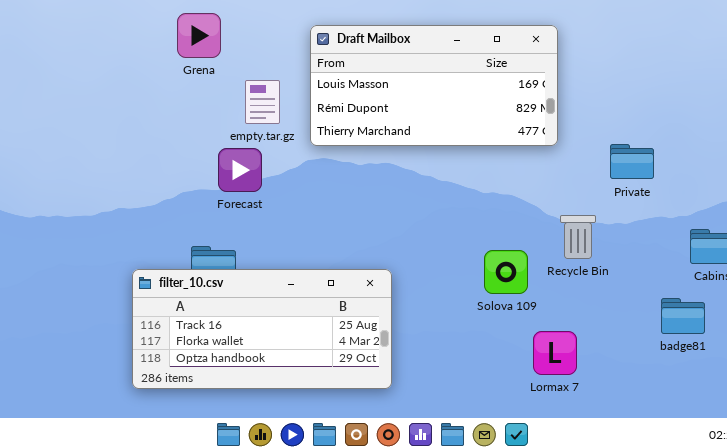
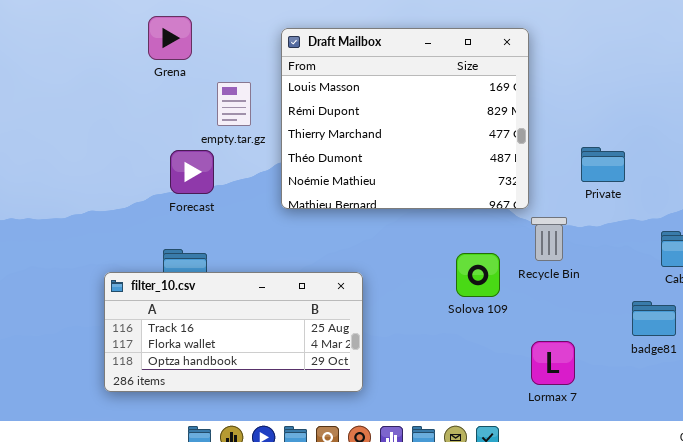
Draft Mailbox: [310,25,558,146] -> [281,28,529,209], resized
Forecast: [218,148,262,192] -> [170,150,214,194], moved
Lormax 7: [533,331,577,375] -> [531,341,575,385], moved

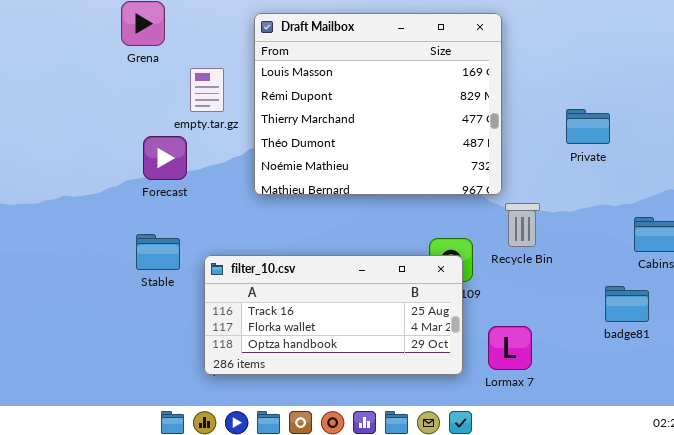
Private: [581,147,625,182] -> [566,109,610,144], moved
filter_10.csv: [104,272,363,392] -> [204,255,463,375], moved
Lormax 7: [531,341,575,385] -> [488,326,532,370], moved

